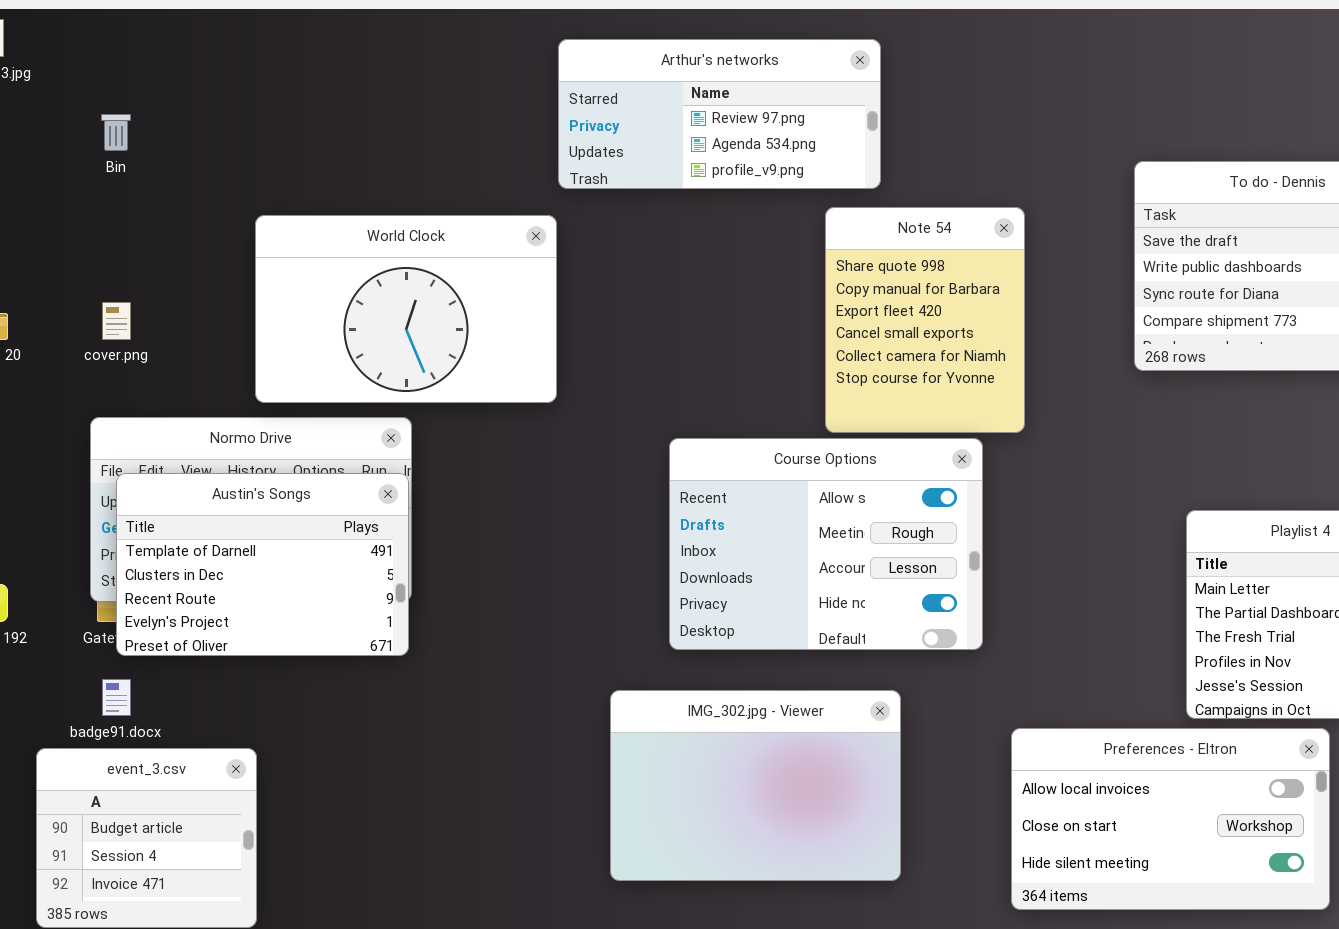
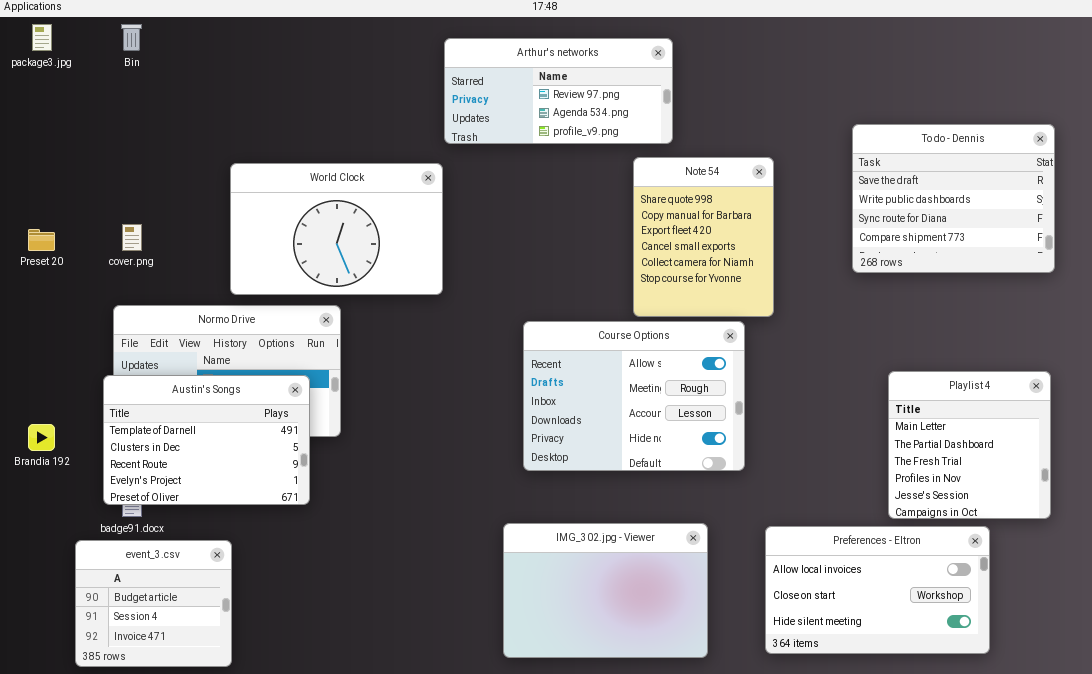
Bin: [101,114,131,151] -> [121,24,142,51], moved
Austin's Songs: [116,473,409,656] -> [103,375,310,505], moved
IMG_302.jpg - Viewer: [610,690,901,881] -> [503,523,708,658], moved

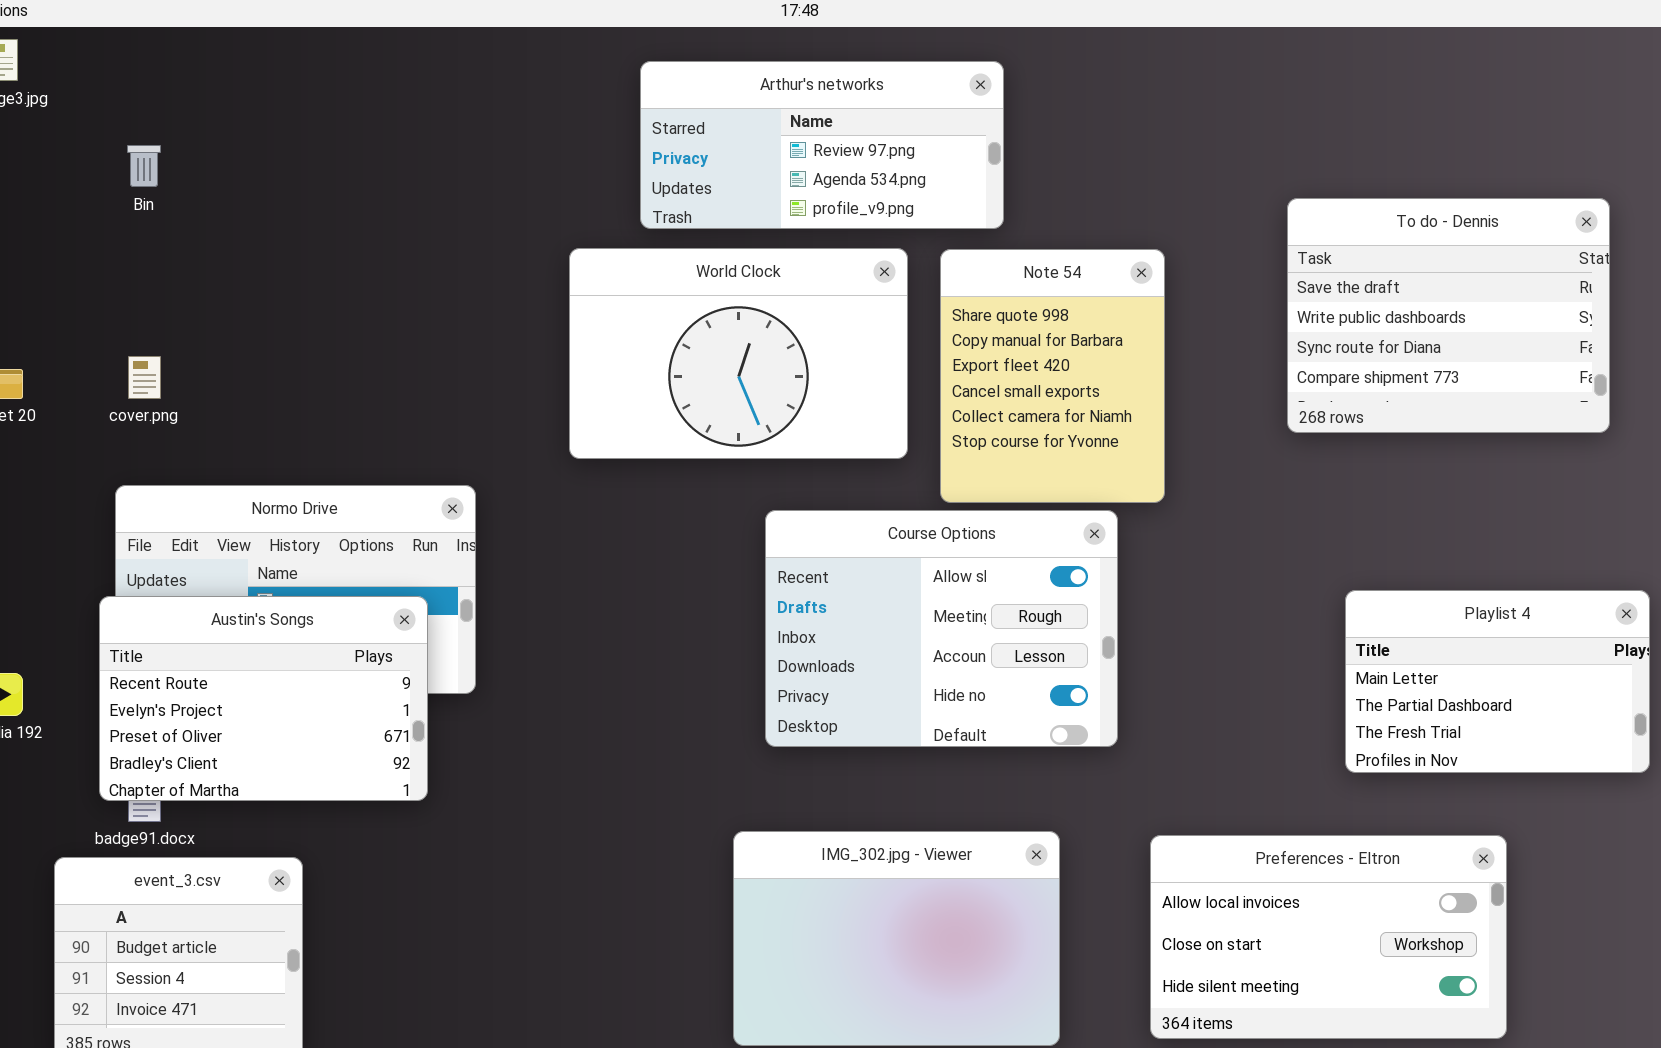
Bin: [121,24,142,51] -> [127,145,161,187], moved
World Clock: [230,163,443,295] -> [569,248,908,459], moved
Playlist 4: [888,371,1051,519] -> [1345,590,1650,773], resized
Austin's Songs: [103,375,310,505] -> [99,596,428,801], scrolled down 2 rows

